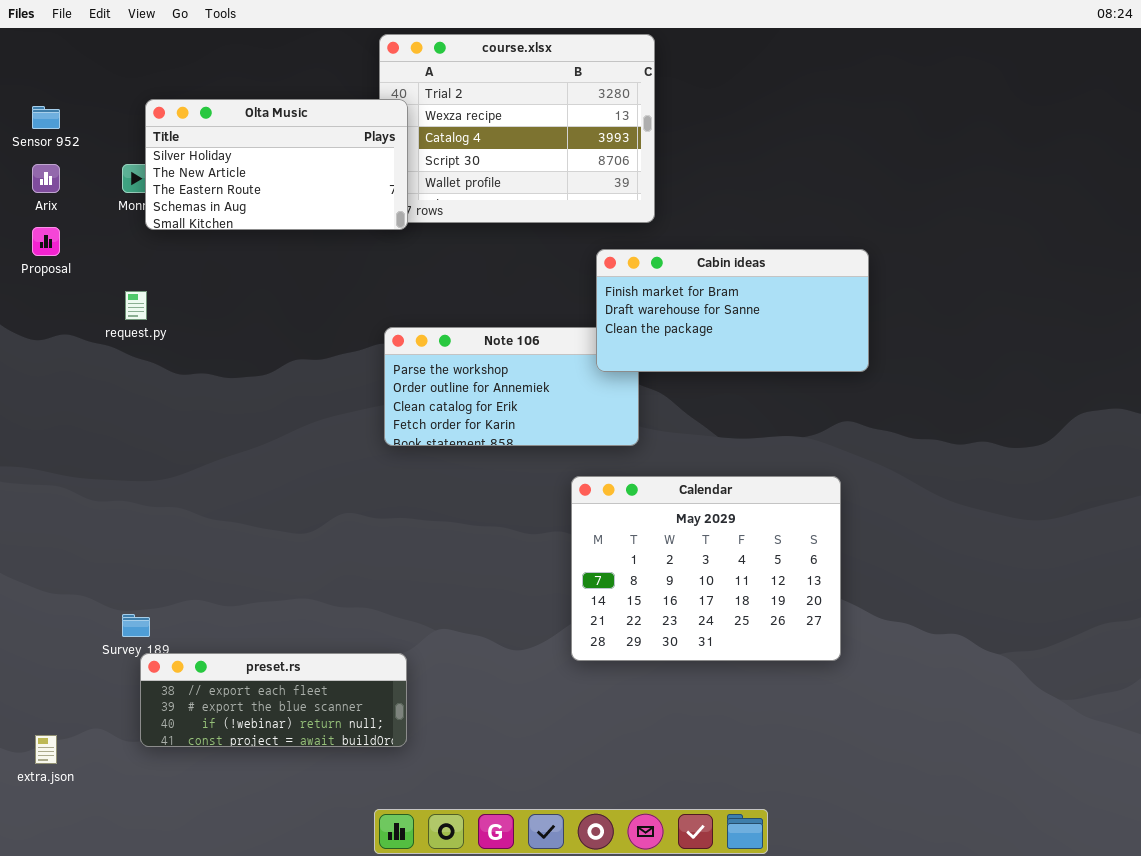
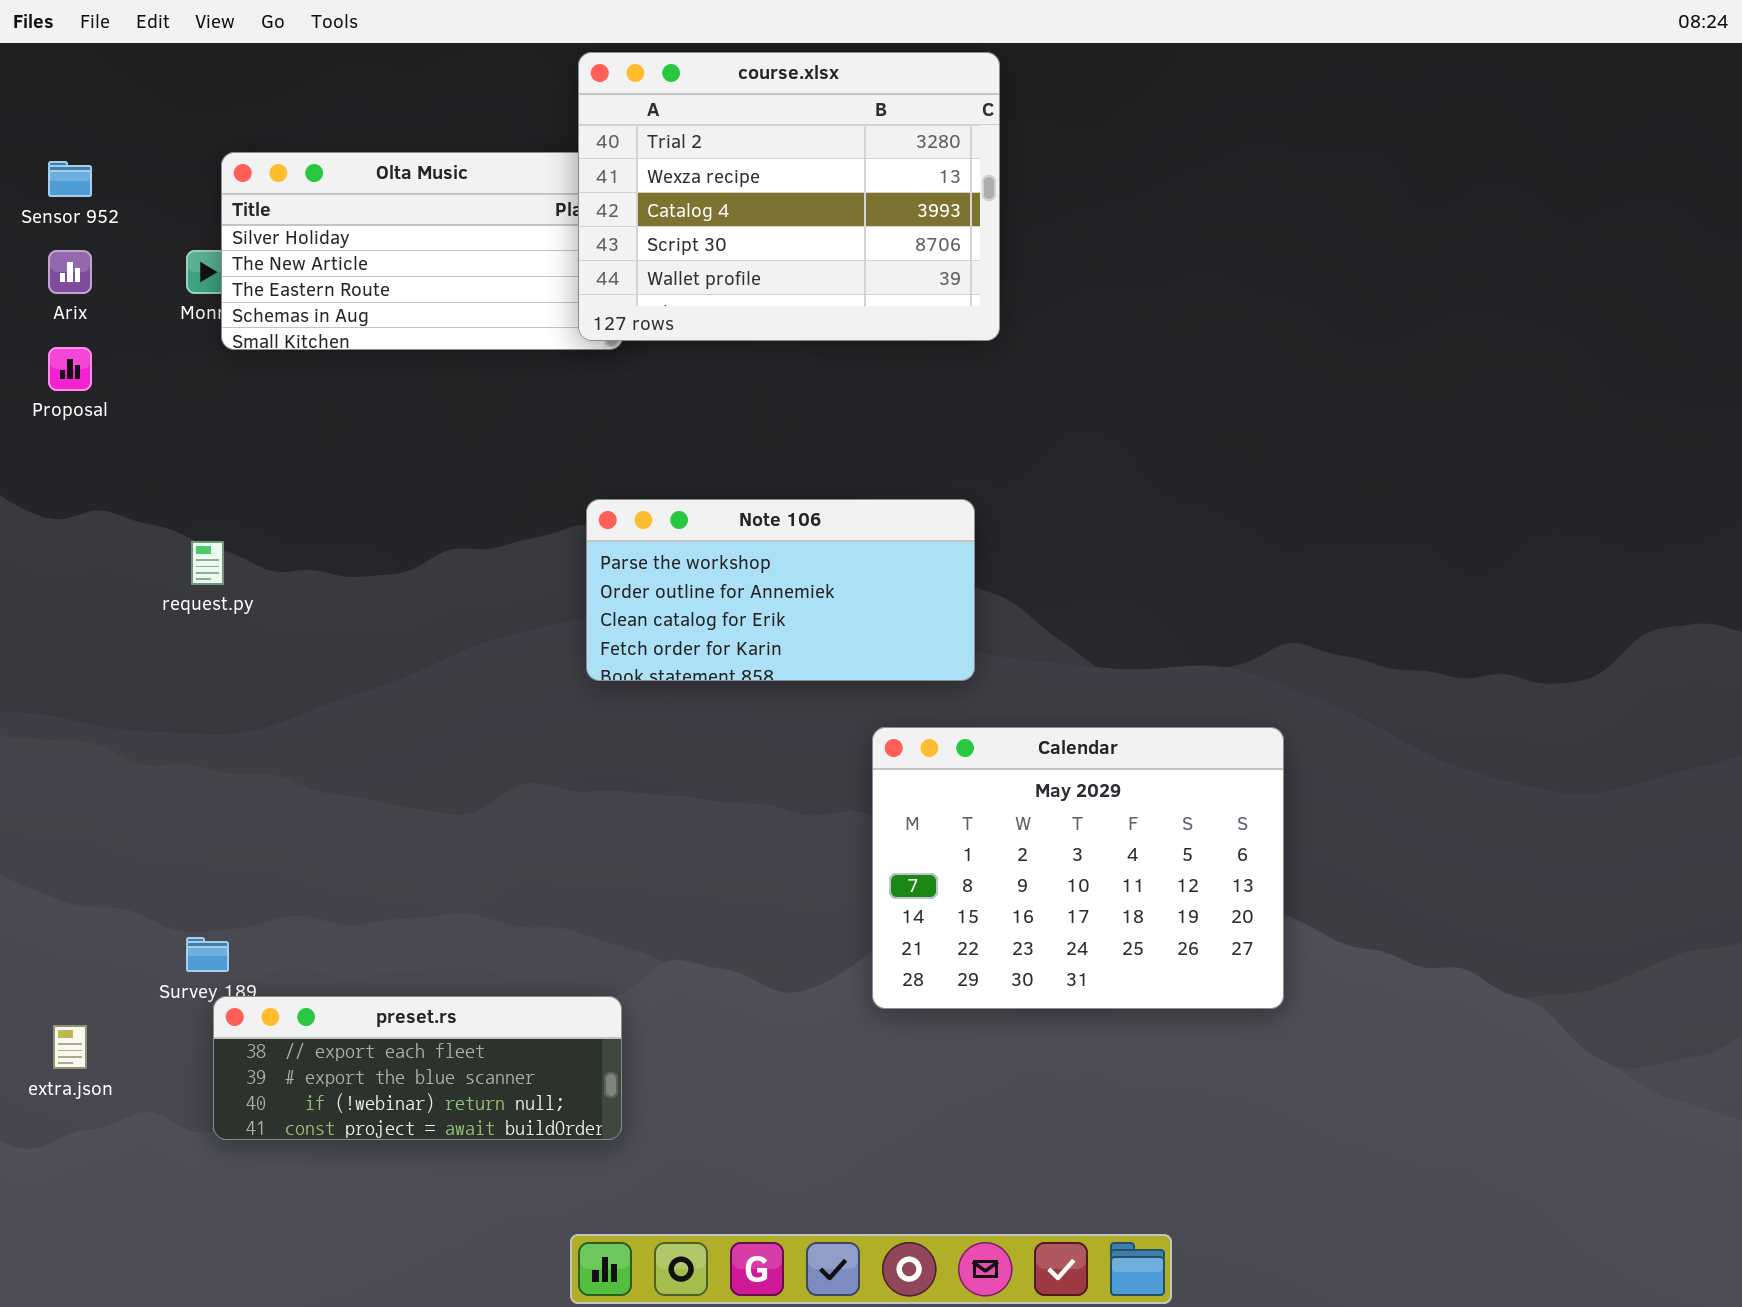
course.xlsx: [379,34,655,223] -> [578,52,1000,341], raised
Cabin ideas: [596,249,869,372] -> none, closed
request.py: [125,291,147,320] -> [191,541,224,585], moved
extra.json: [35,735,57,764] -> [53,1025,87,1069], moved

